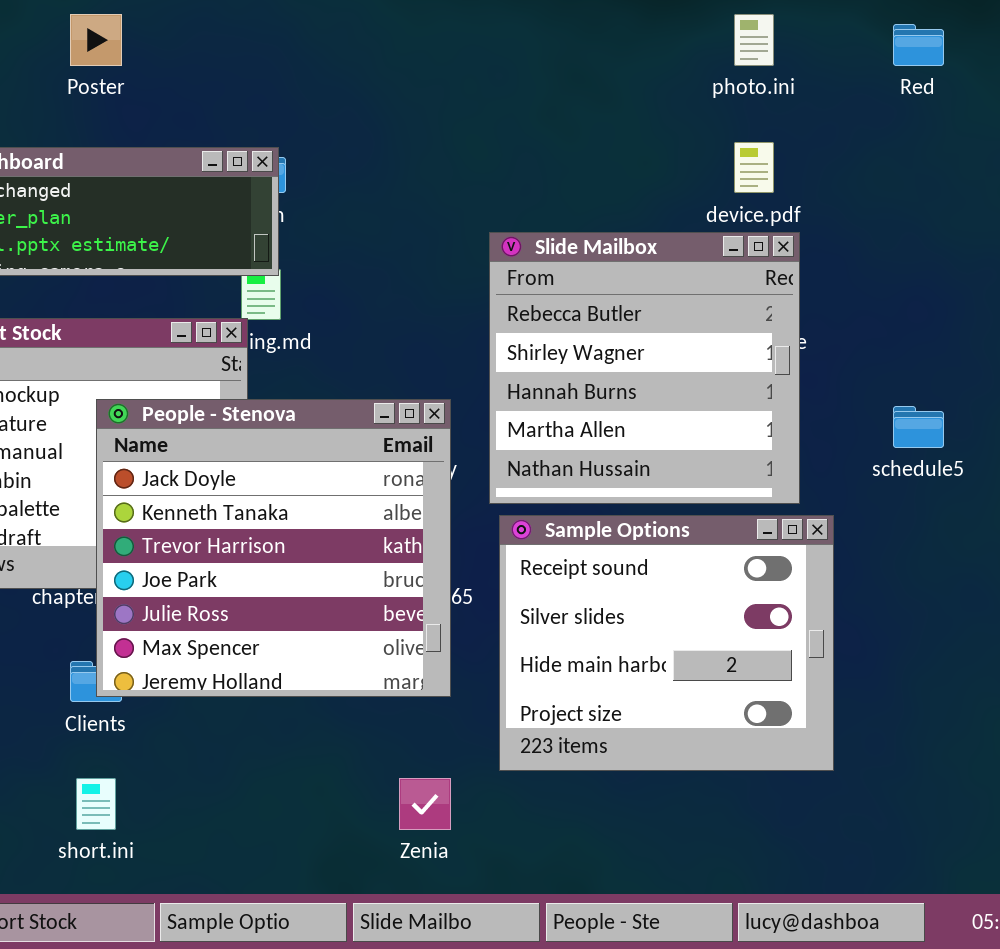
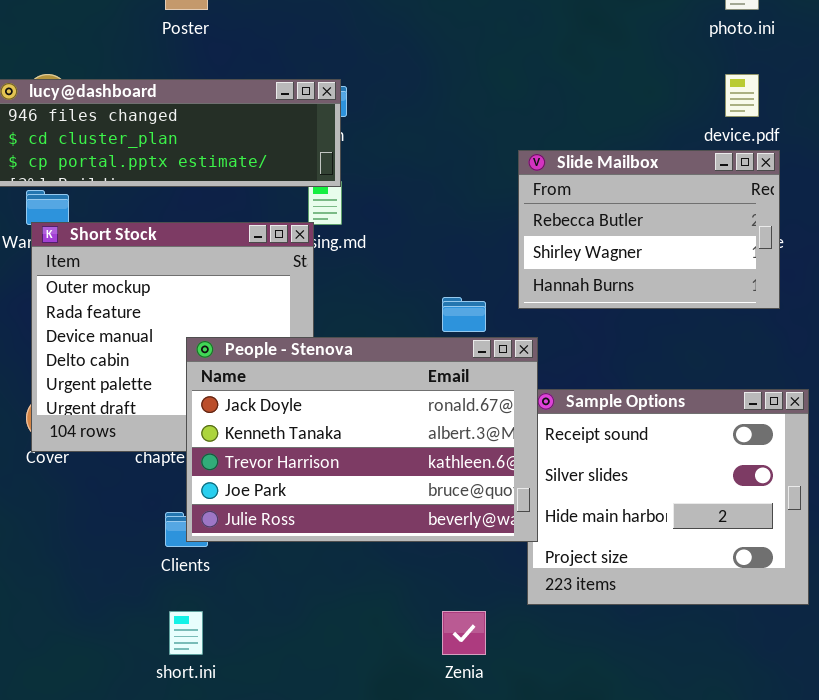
Slide Mailbox: [489,232,800,504] -> [518,150,780,309], resized
People - Stenova: [96,399,451,697] -> [186,337,538,542], resized

